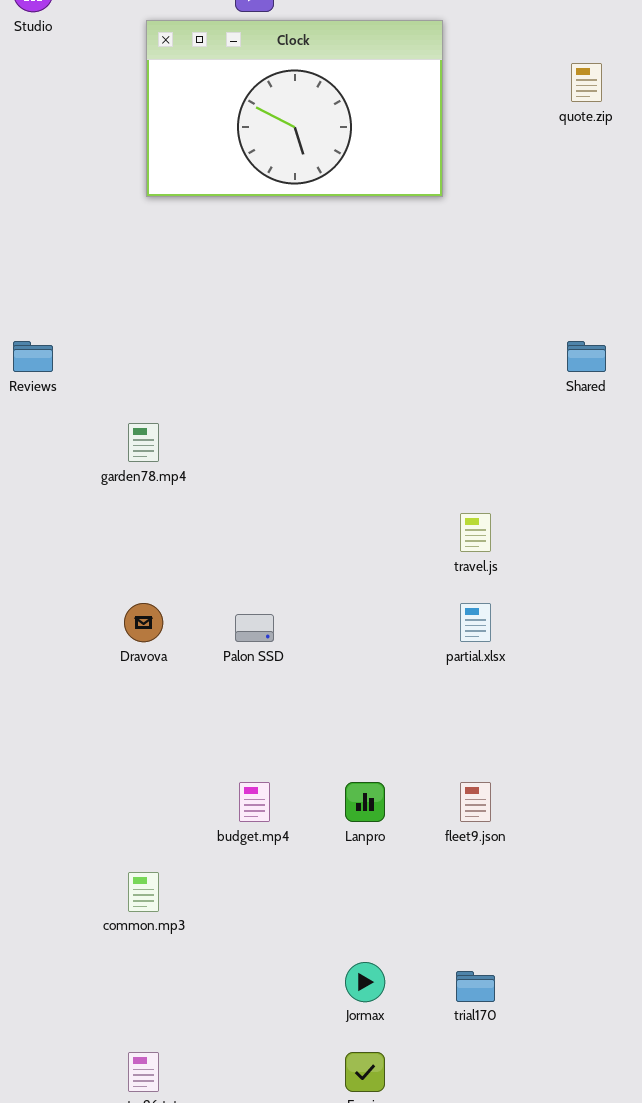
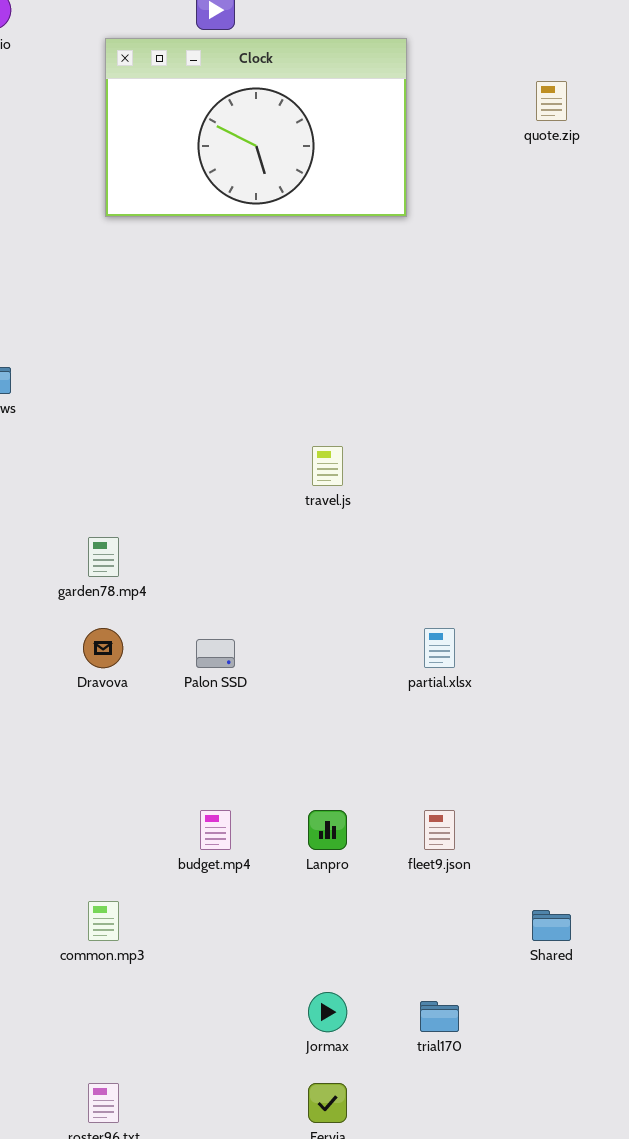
Shared: [567,341,606,372] -> [532,910,571,941], moved
garden78.mp4: [128,423,159,462] -> [88,537,119,577], moved
travel.js: [460,513,491,552] -> [312,446,343,486], moved

